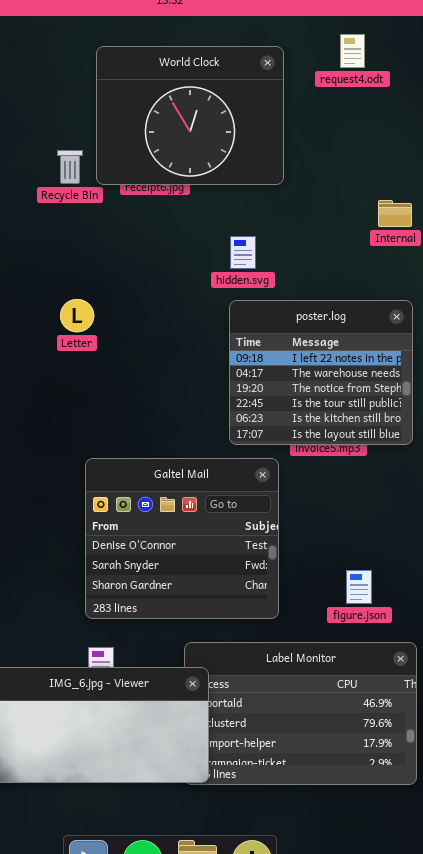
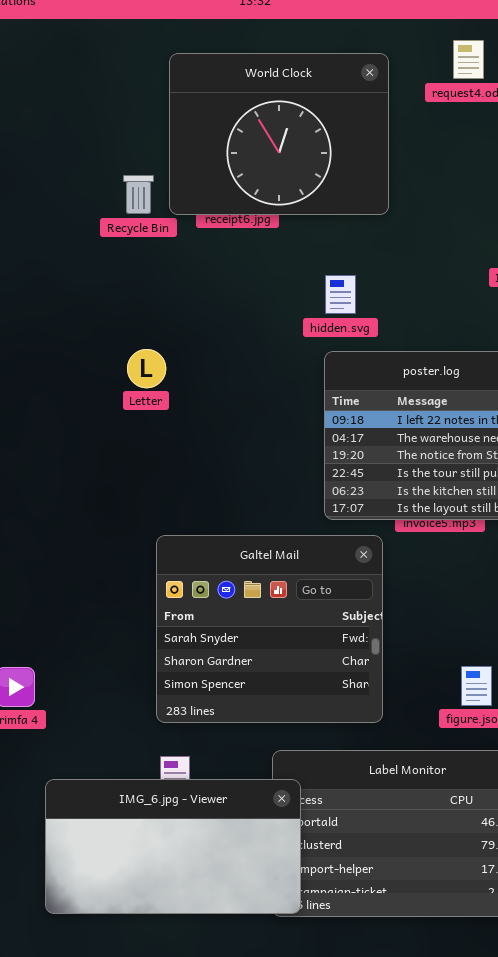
Galtel Mail: [85,458,279,619] -> [156,535,383,723], scrolled down 1 row

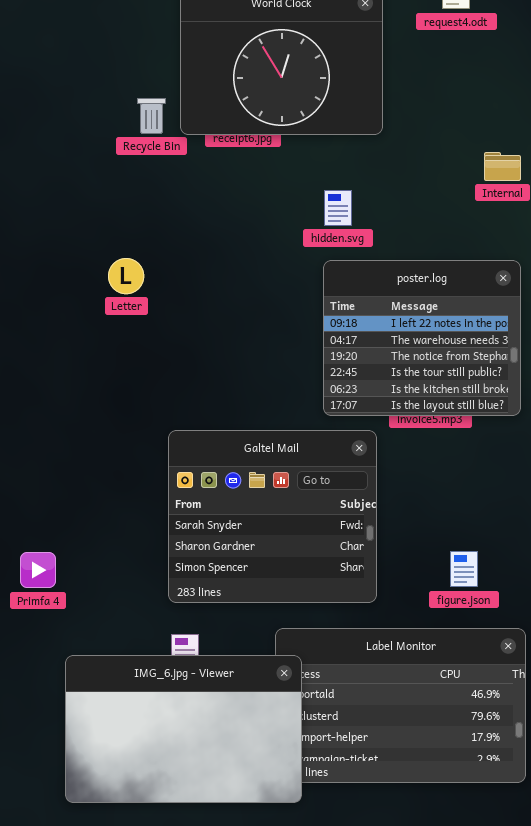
Letter: [127,349,166,388] -> [108,258,144,294], moved
IMG_6.jpg - Viewer: [45,779,301,914] -> [65,655,302,803], resized

